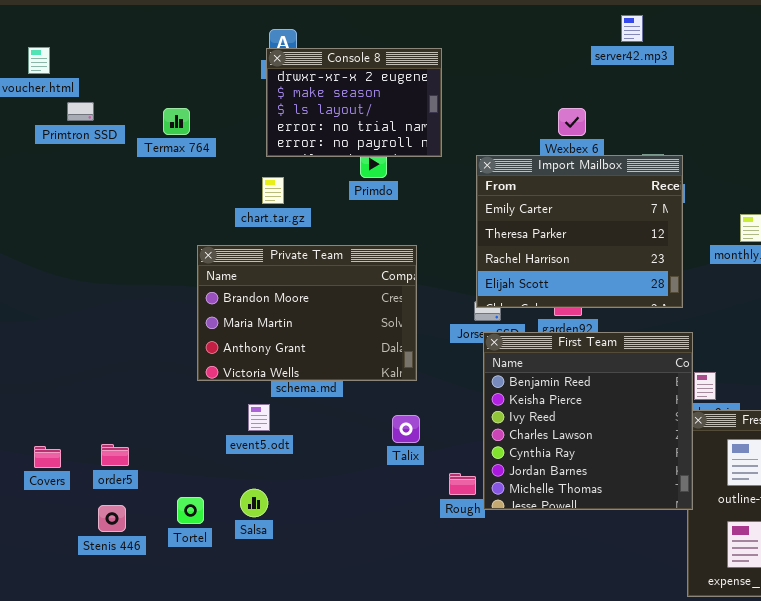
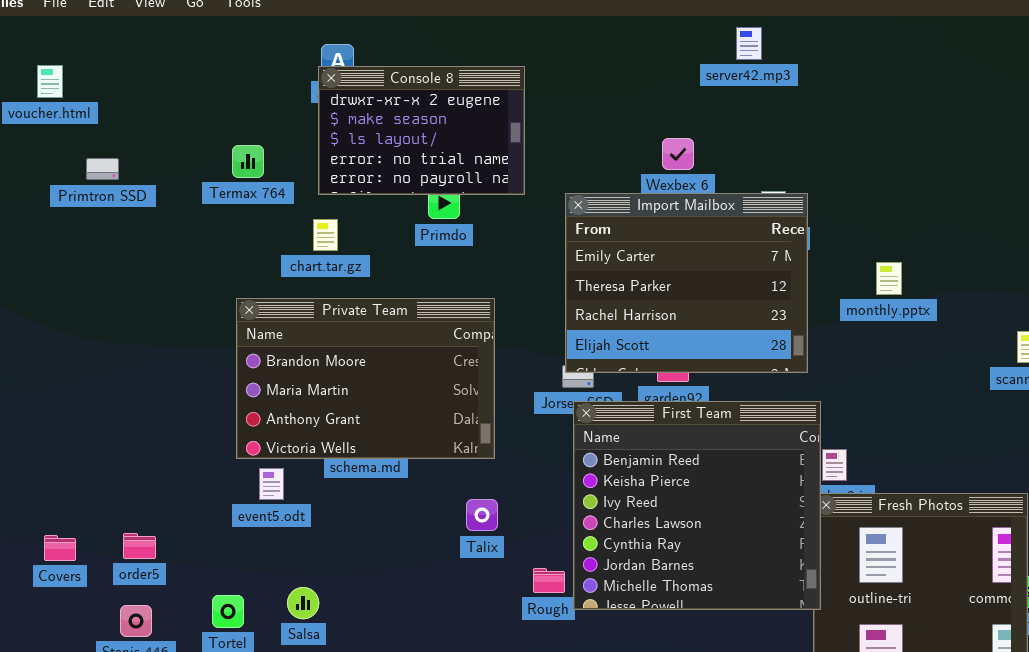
Primtron SSD: [67,102,94,121] -> [86,158,119,180], moved
Termax 764: [163,108,190,135] -> [232,145,264,178], moved
event5.odt: [248,404,270,431] -> [259,468,284,500], moved

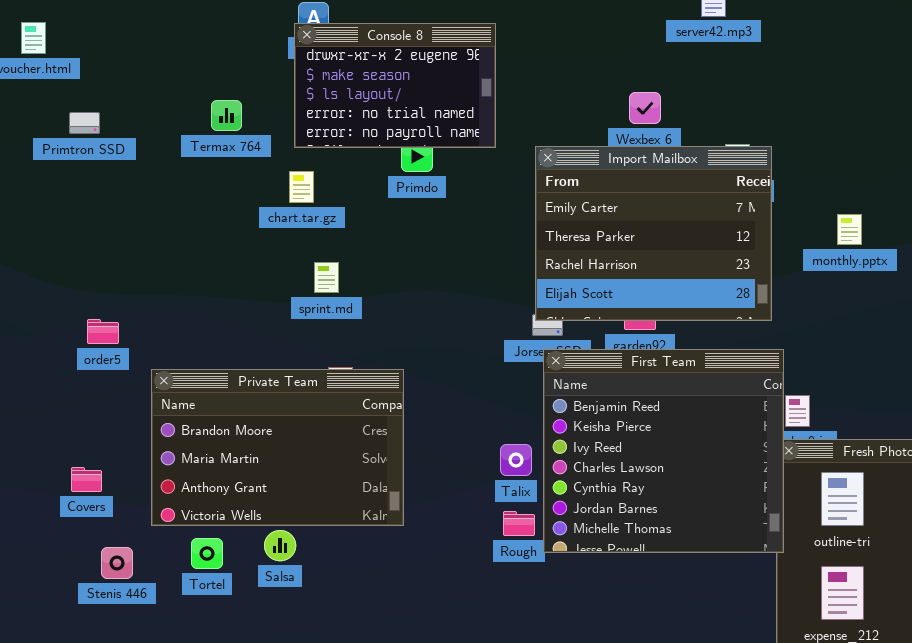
Private Team: [236,298,495,459] -> [151,369,404,526], moved
Talix: [466,499,498,531] -> [500,444,532,476], moved
order5: [123,533,156,559] -> [87,319,119,344], moved
Covers: [44,535,76,561] -> [71,467,102,492], moved

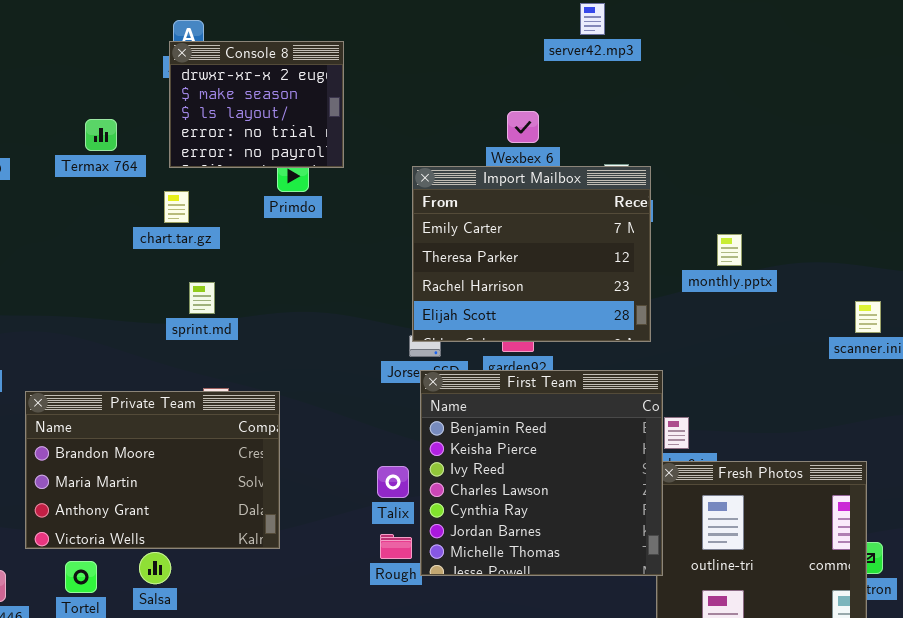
Console 8: [294,23,496,148] -> [169,41,344,168], resized

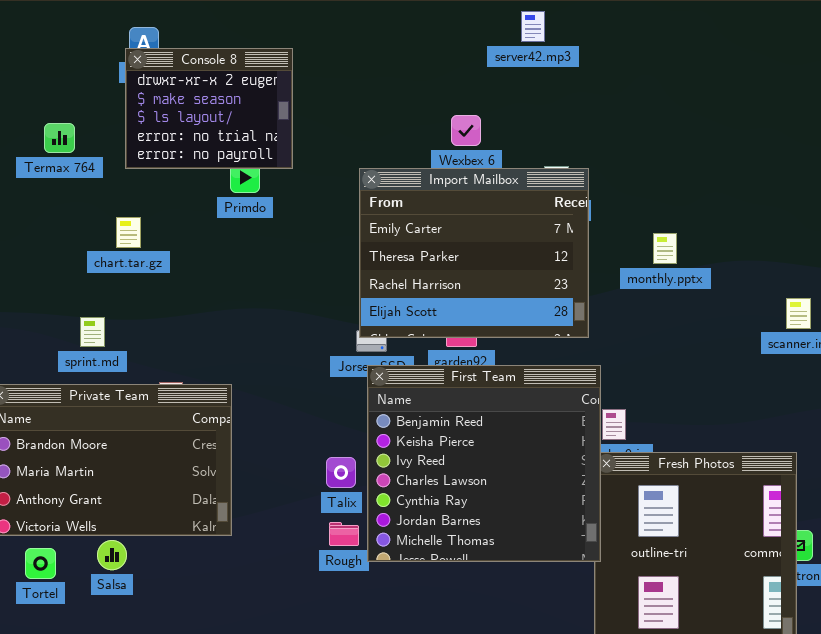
chart.tar.gz: [164,191,189,223] -> [116,217,141,248], moved
sprint.md: [189,282,215,314] -> [80,317,105,347], moved

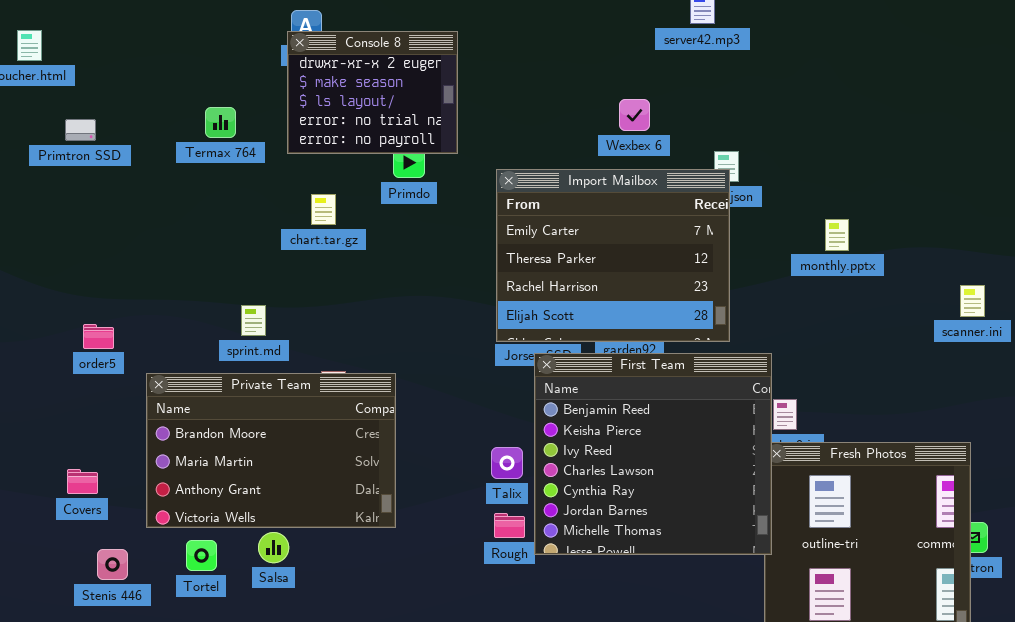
Import Mailbox: [359,168,589,338] -> [496,169,730,342], moved
chart.tar.gz: [116,217,141,248] -> [311,194,336,225], moved

